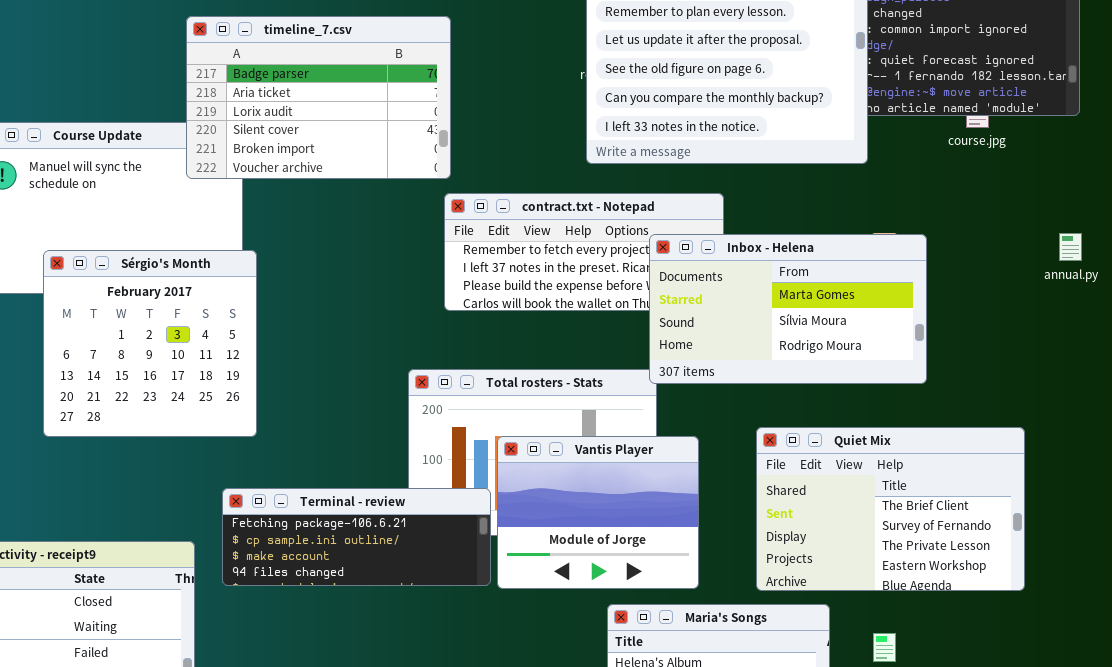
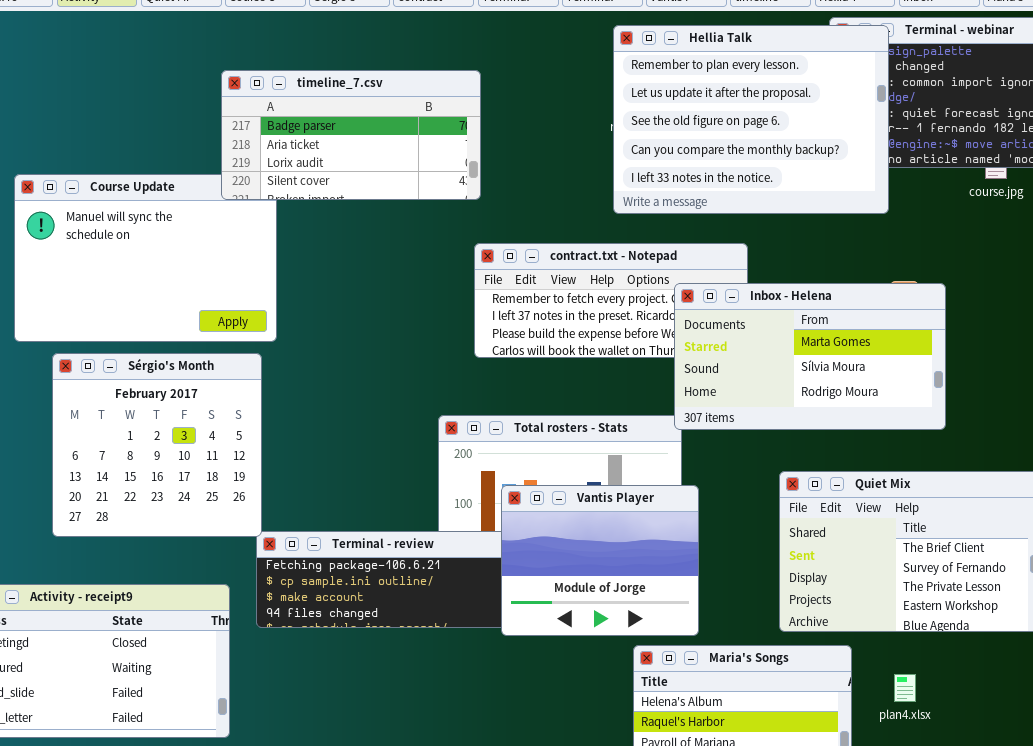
timeline_7.csv: [186,16,451,179] -> [221,70,481,200], resized
Sérgio's Month: [43,250,257,437] -> [52,353,262,537], moved
Vantis Player: [497,436,699,589] -> [501,485,699,636], moved

